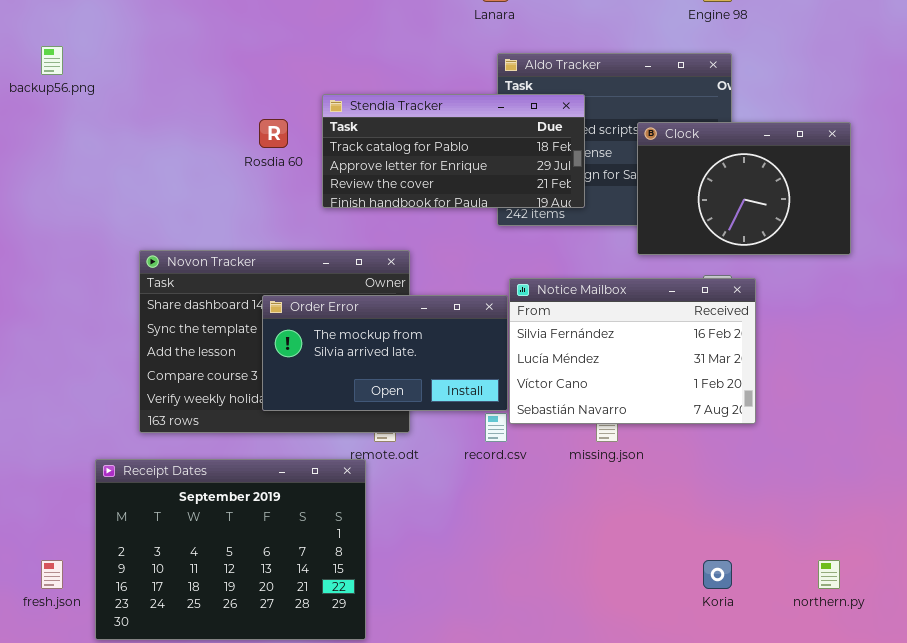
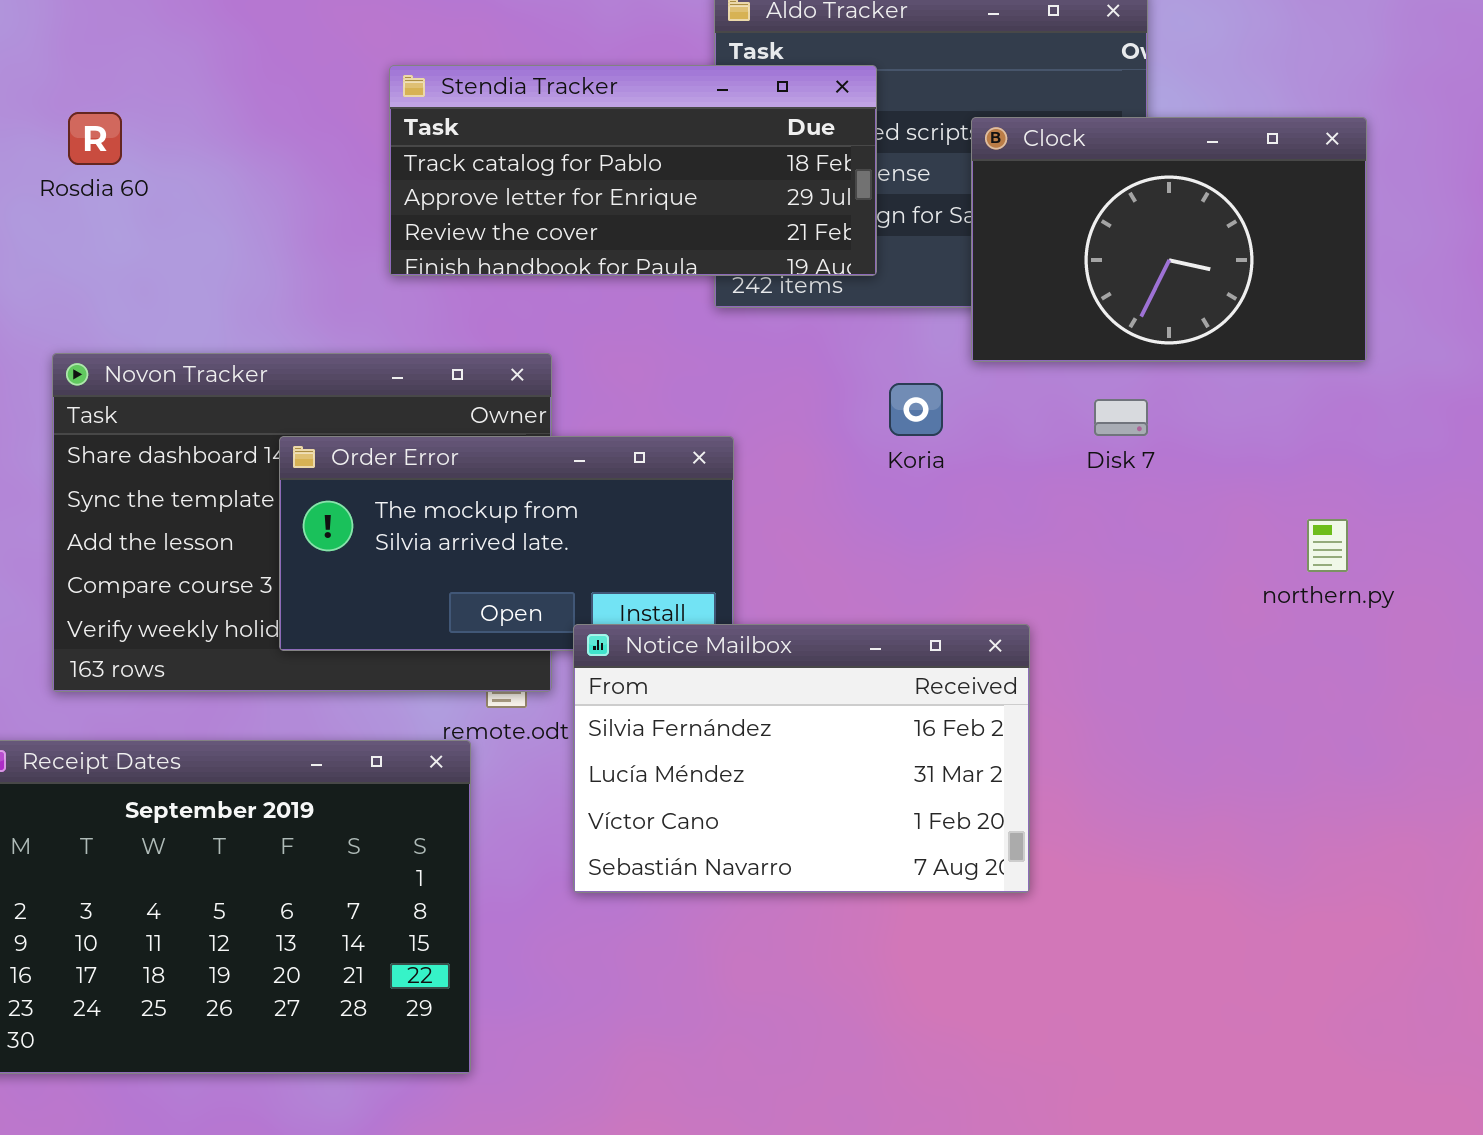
Rosdia 60: [259,119,288,148] -> [68,112,122,165], moved
Notice Mailbox: [509,278,756,424] -> [573,624,1030,893], moved
Koria: [703,560,732,589] -> [889,383,943,436], moved
northern.py: [818,560,840,589] -> [1307,519,1348,572], moved

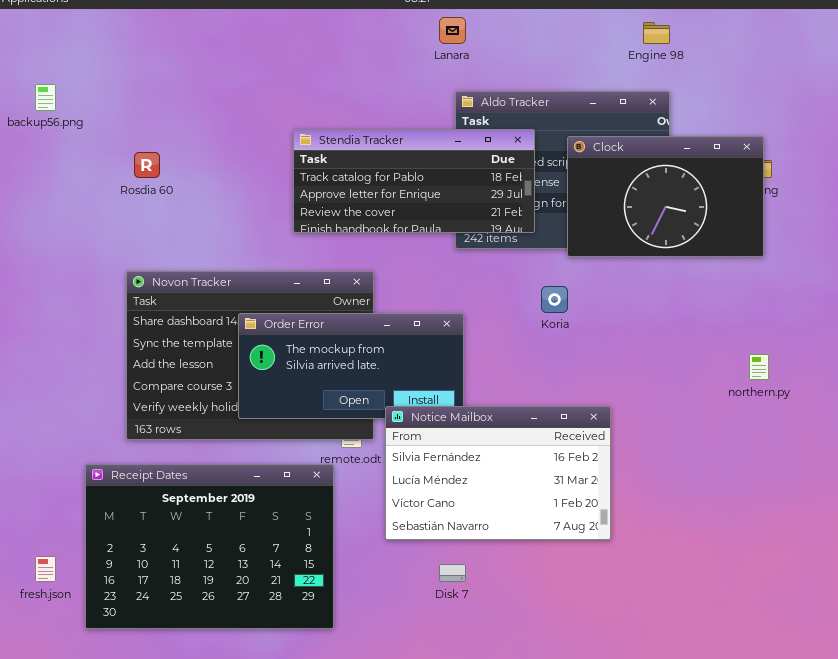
Clock: [971,117,1367,362] -> [567,136,764,257], moved
Disk 7: [1094,399,1148,436] -> [439,564,466,582], moved

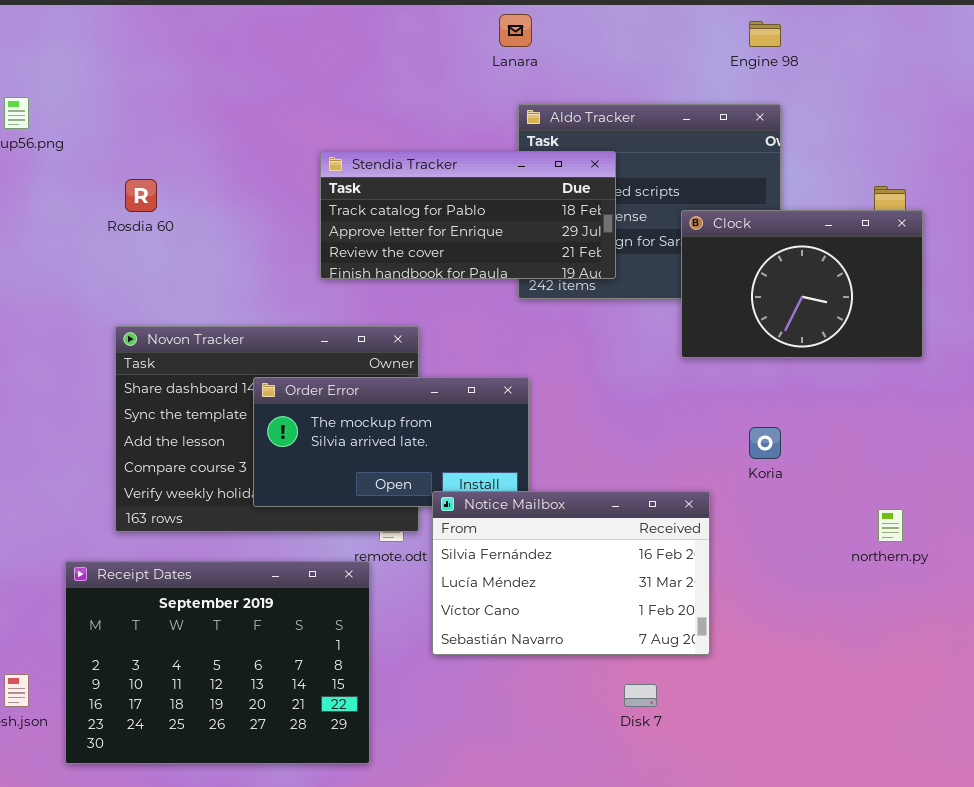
Clock: [567,136,764,257] -> [681,210,923,358], moved
Koria: [541,286,568,313] -> [749,427,781,459], moved
northern.py: [749,354,769,380] -> [878,509,903,542], moved
Disk 7: [439,564,466,582] -> [624,684,657,707], moved

